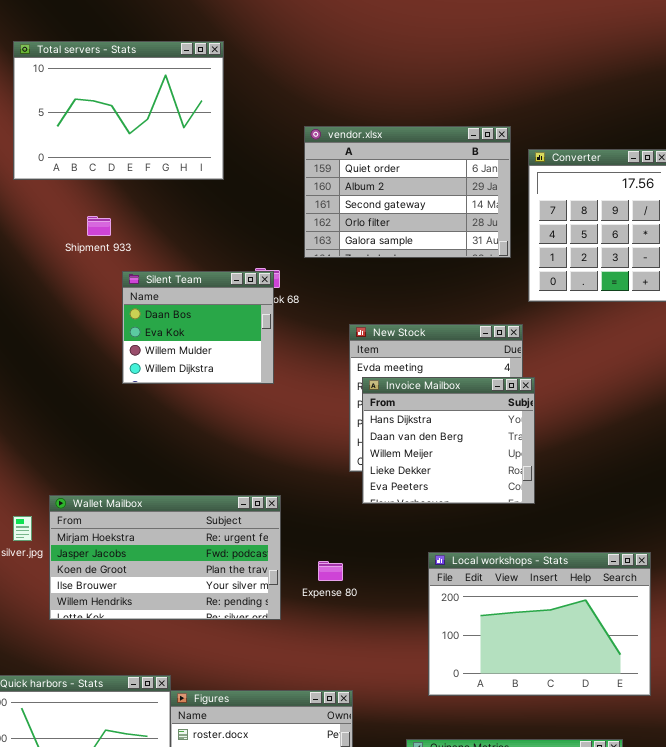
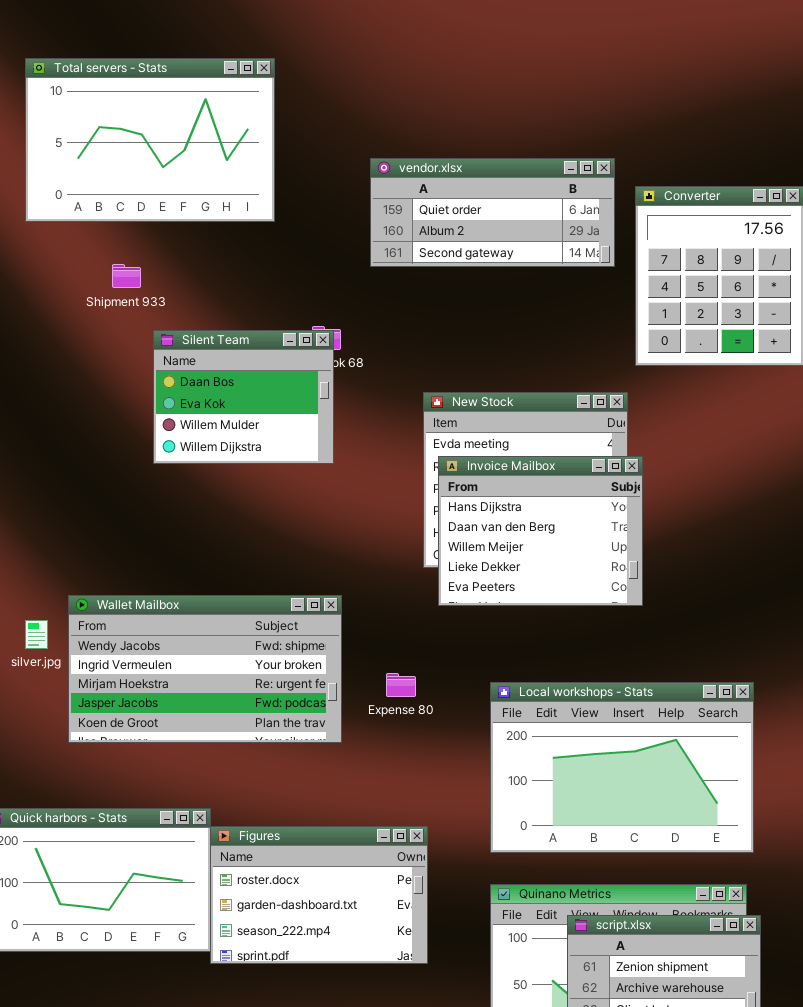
vendor.xlsx: [304,126,511,258] -> [370,158,615,267], resized
Wallet Mailbox: [49,495,281,620] -> [68,595,342,743], scrolled up 2 rows
Local workshops - Stats: [428,552,651,696] -> [490,682,754,853], moved

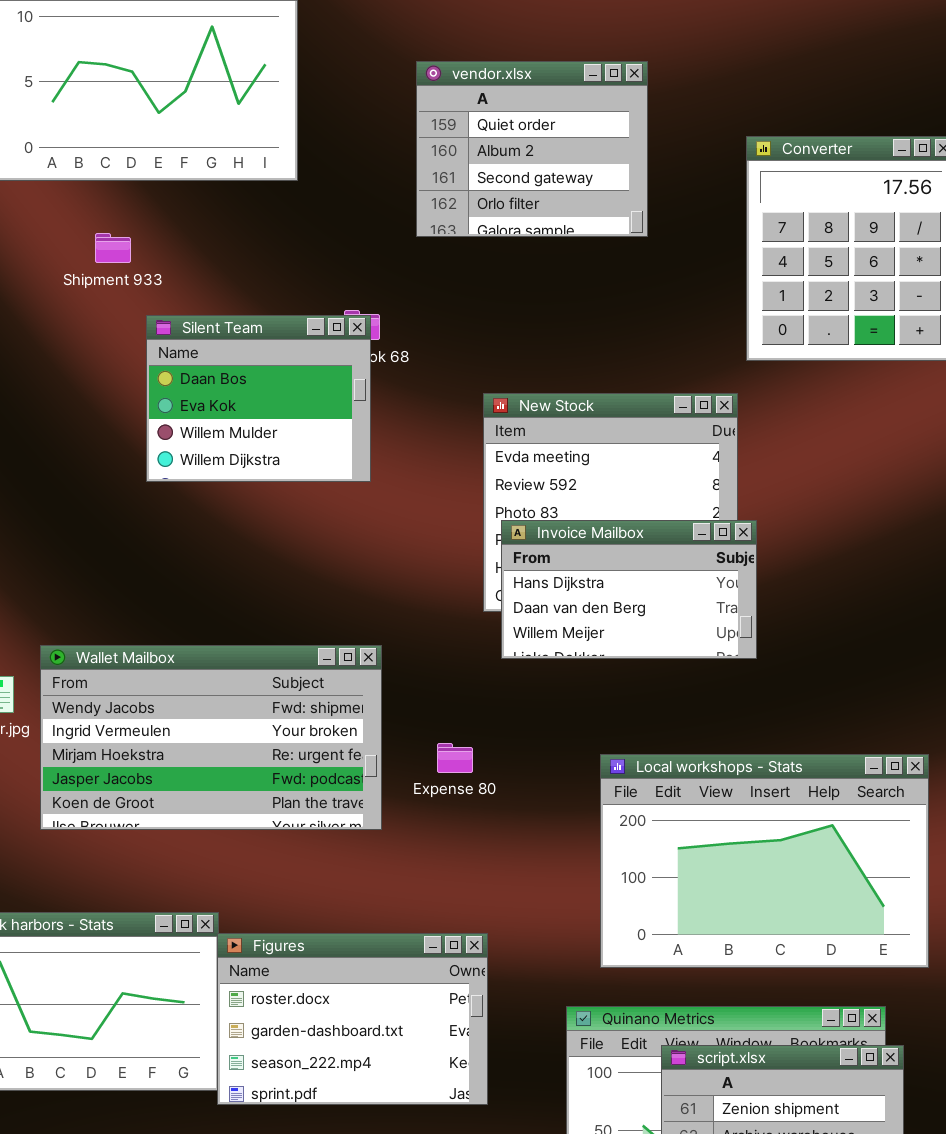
vendor.xlsx: [370,158,615,267] -> [416,61,648,237], resized
Invoice Mailbox: [438,456,643,606] -> [501,520,757,659], resized
Local workshops - Stats: [490,682,754,853] -> [600,754,929,968], moved

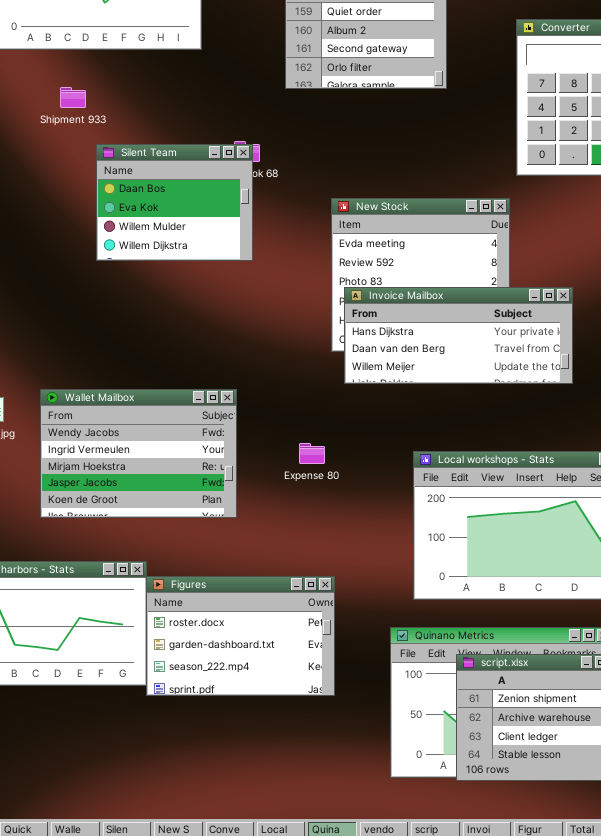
Invoice Mailbox: [501,520,757,659] -> [344,287,573,384], resized
Wallet Mailbox: [40,645,382,830] -> [40,389,237,518], moved, resized

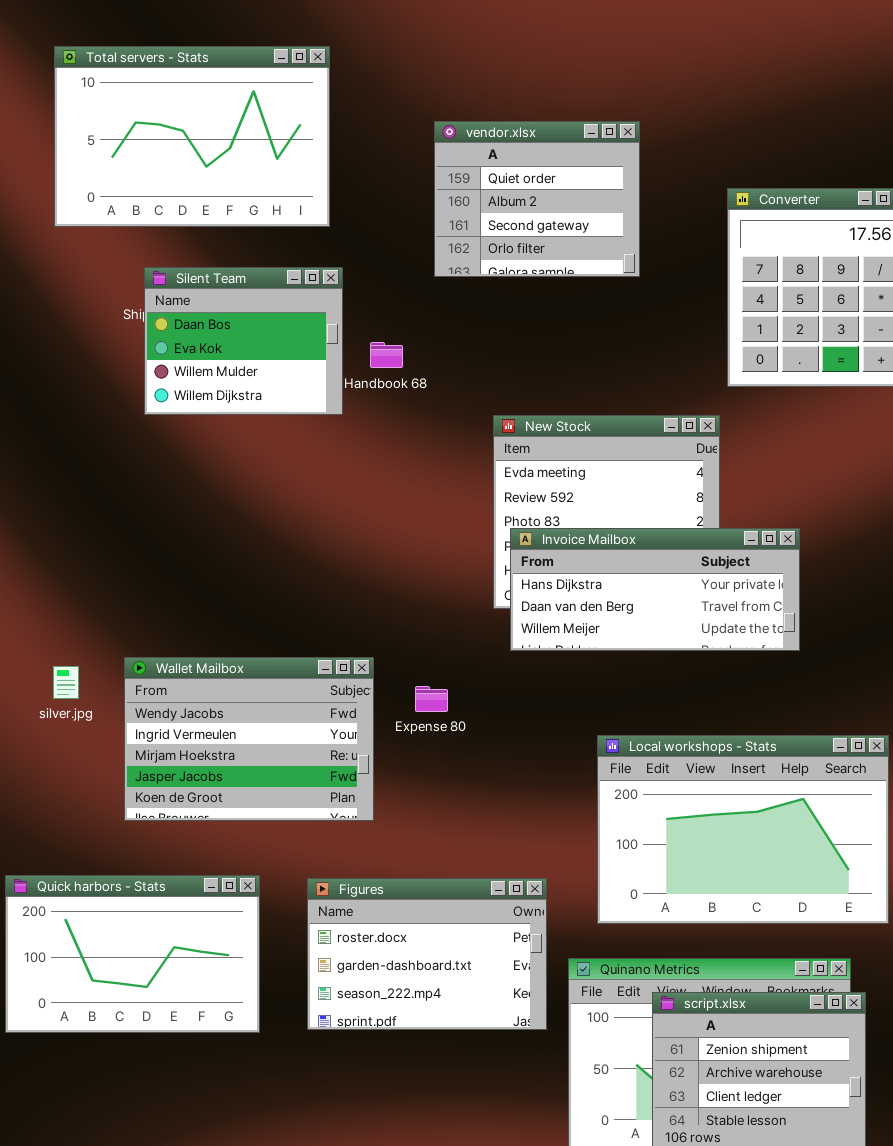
Silent Team: [96,144,253,261] -> [144,267,343,415], moved
Expense 80: [299,443,325,464] -> [415,686,448,712], moved
Figures: [146,576,335,696] -> [307,878,547,1030], moved

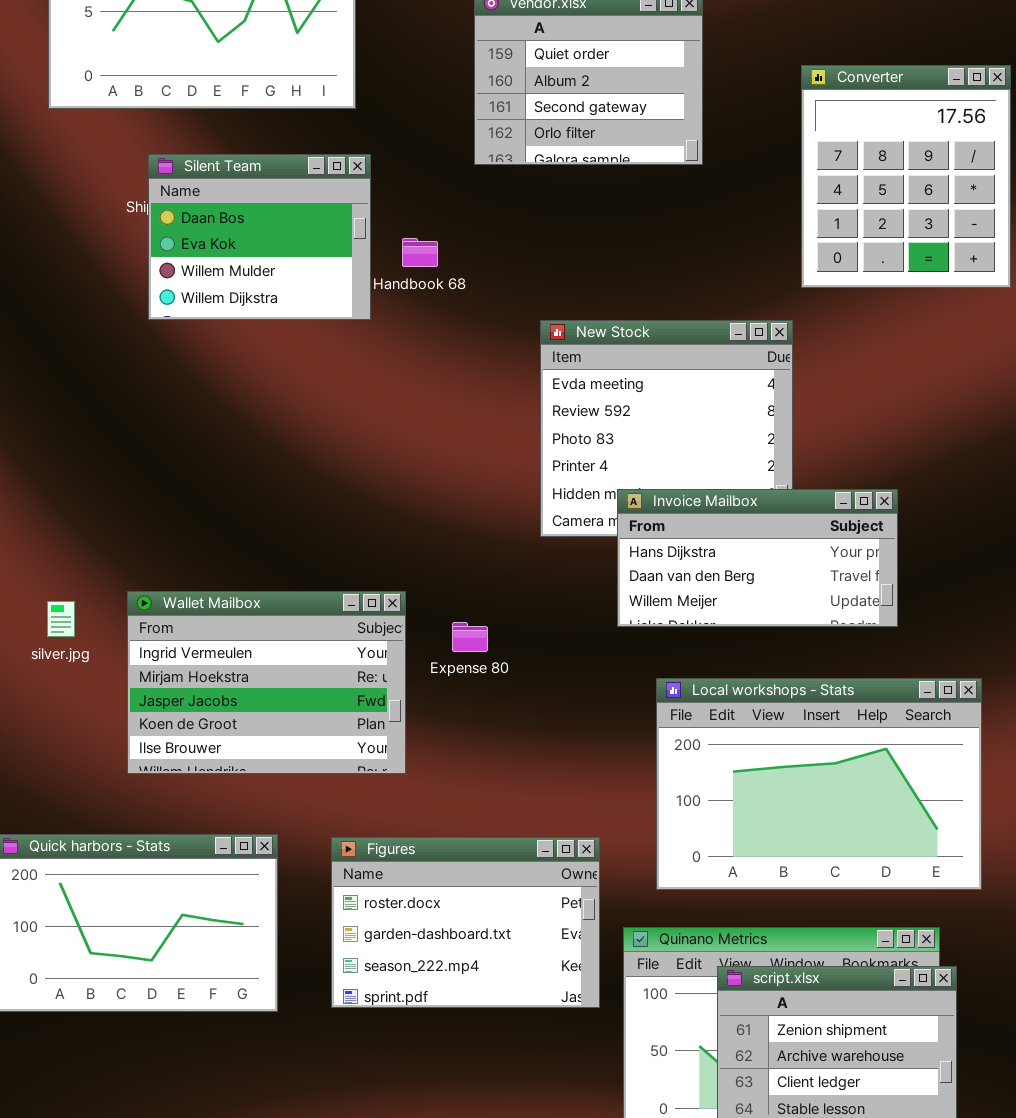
Invoice Mailbox: [510,528,800,651] -> [617,489,898,627], moved, resized
Wallet Mailbox: [124,657,374,821] -> [127,591,406,774], scrolled down 1 row

